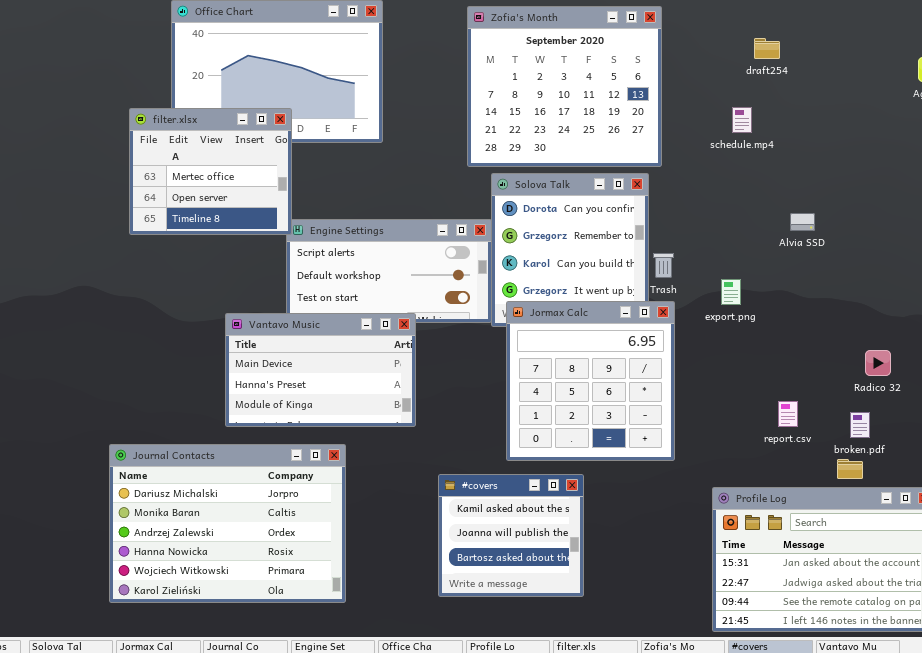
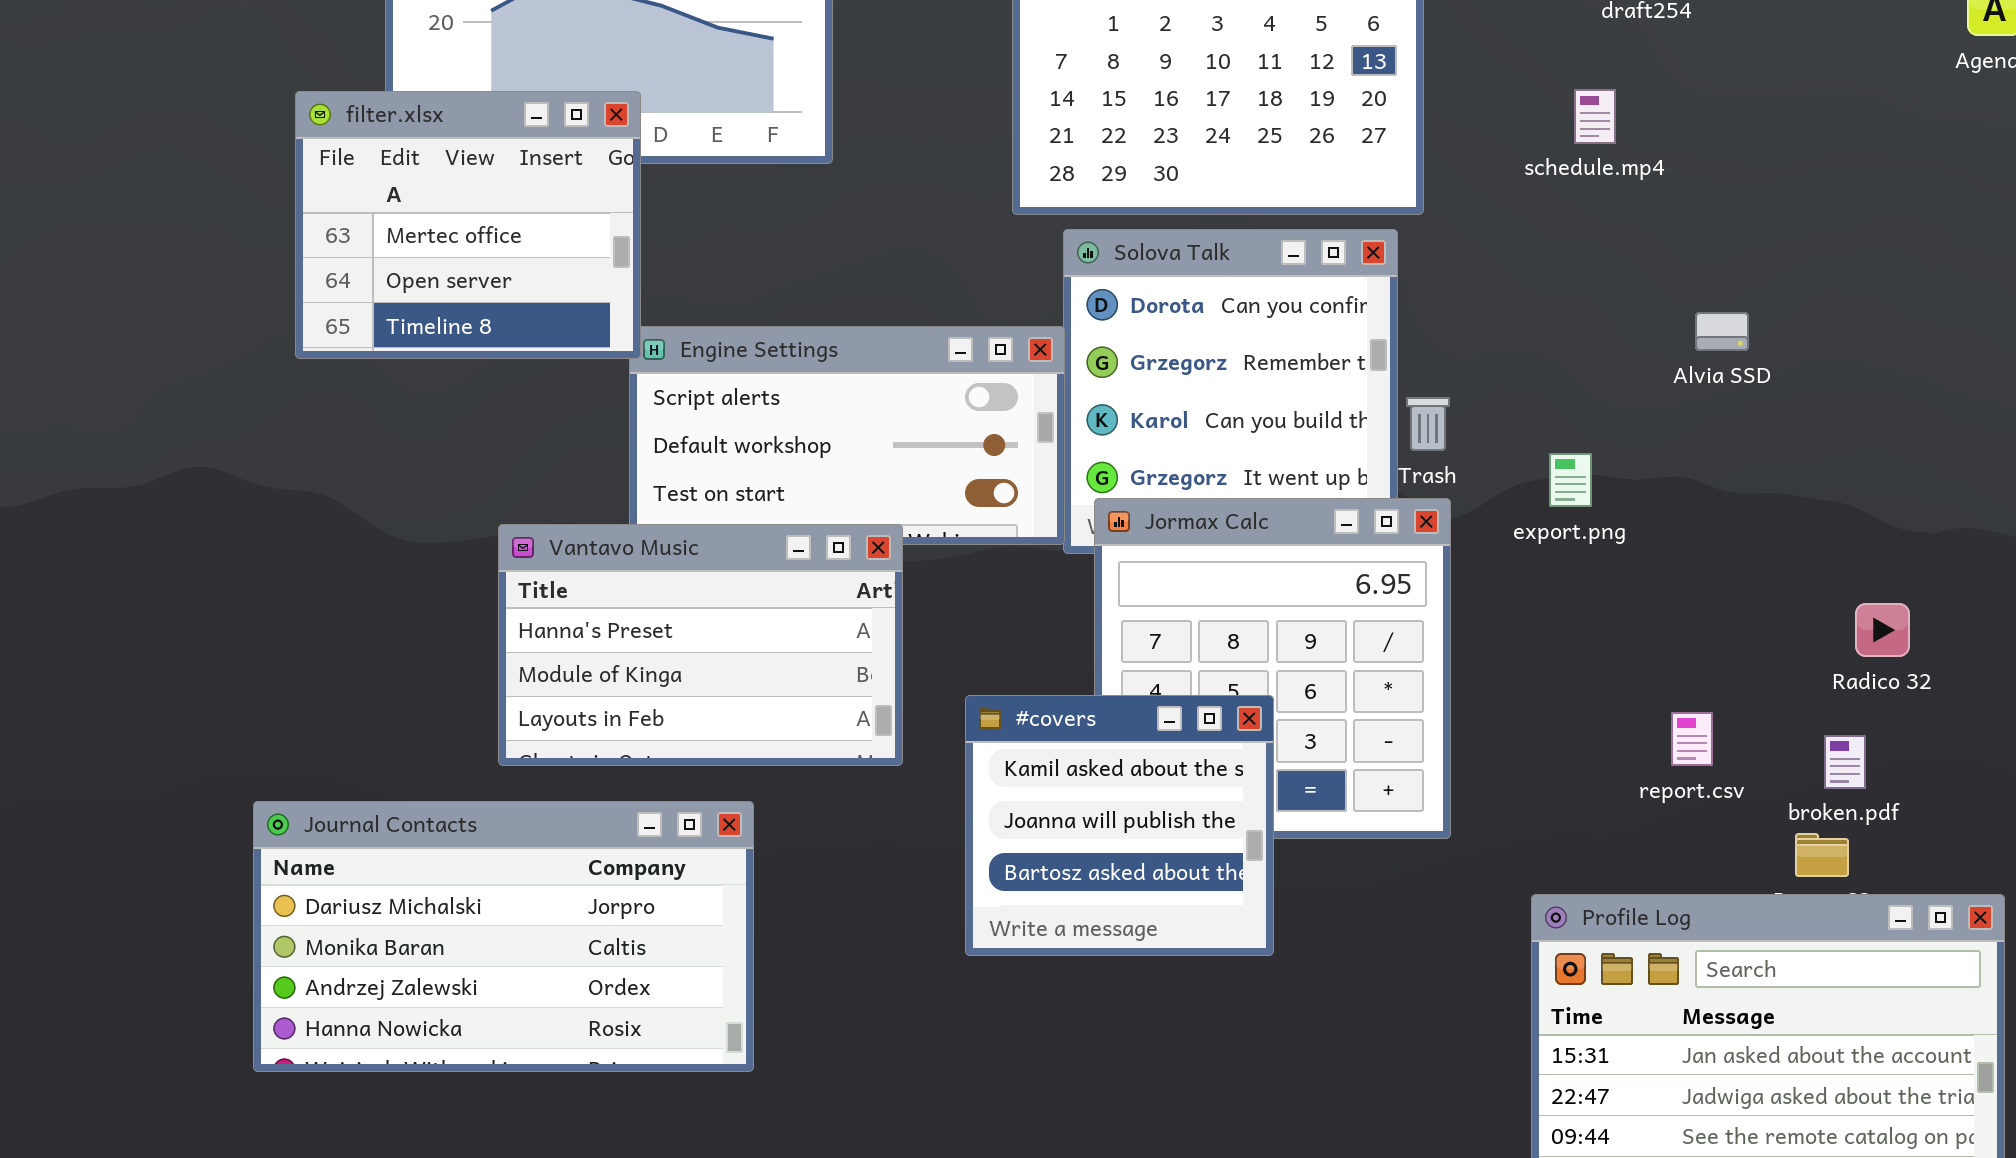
Vantavo Music: [225,313,416,427] -> [498,524,903,766], scrolled down 1 row
Journal Contacts: [109,444,346,603] -> [253,801,754,1072], resized
#covers: [438,474,584,597] -> [965,695,1274,956], moved

